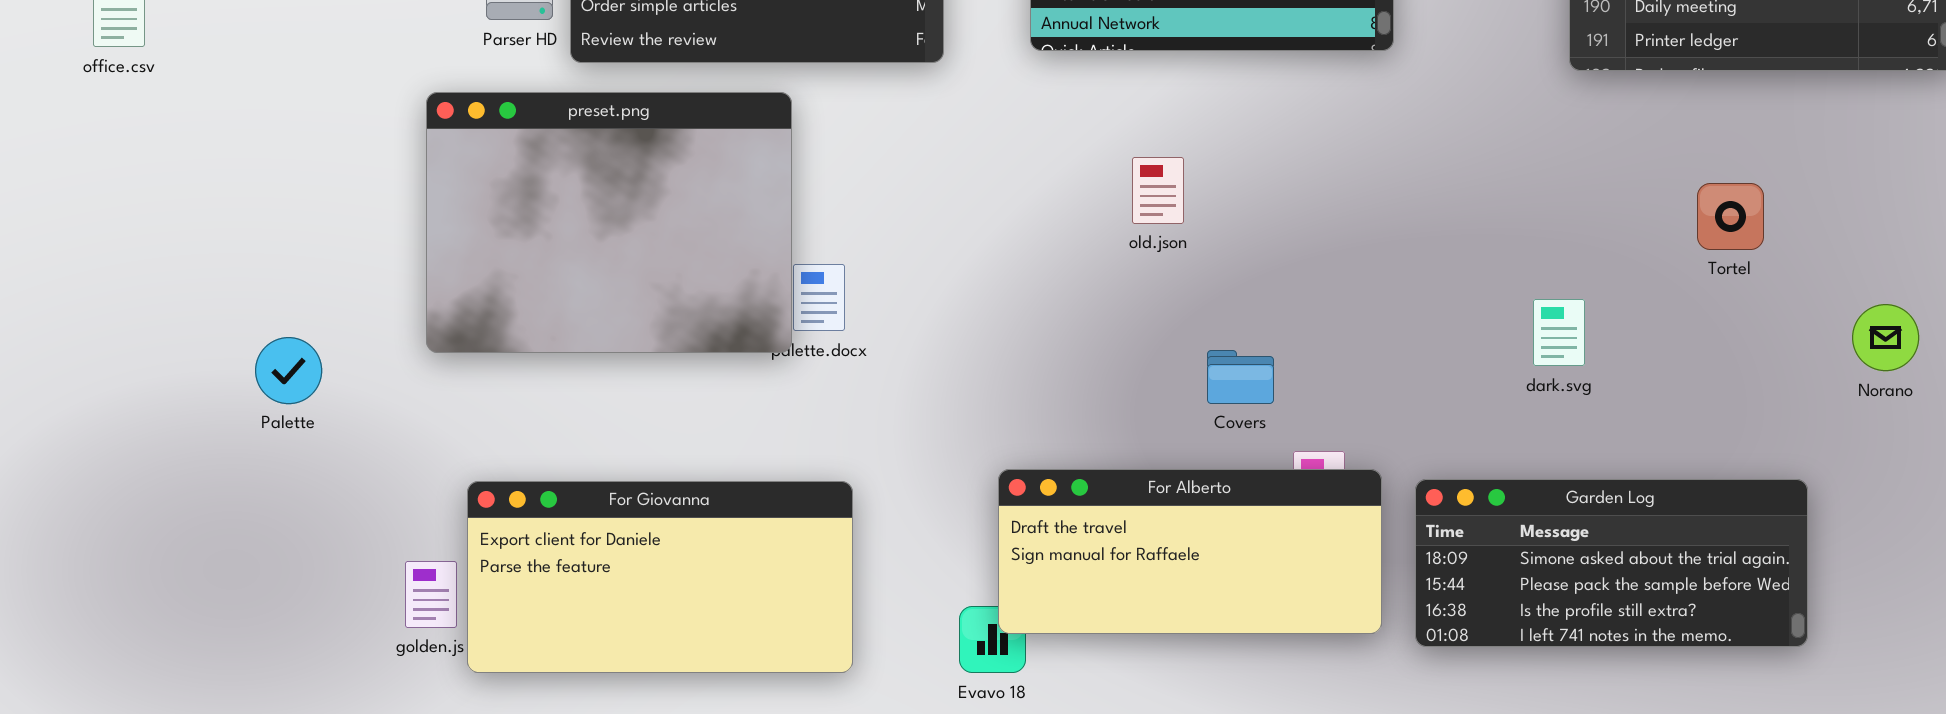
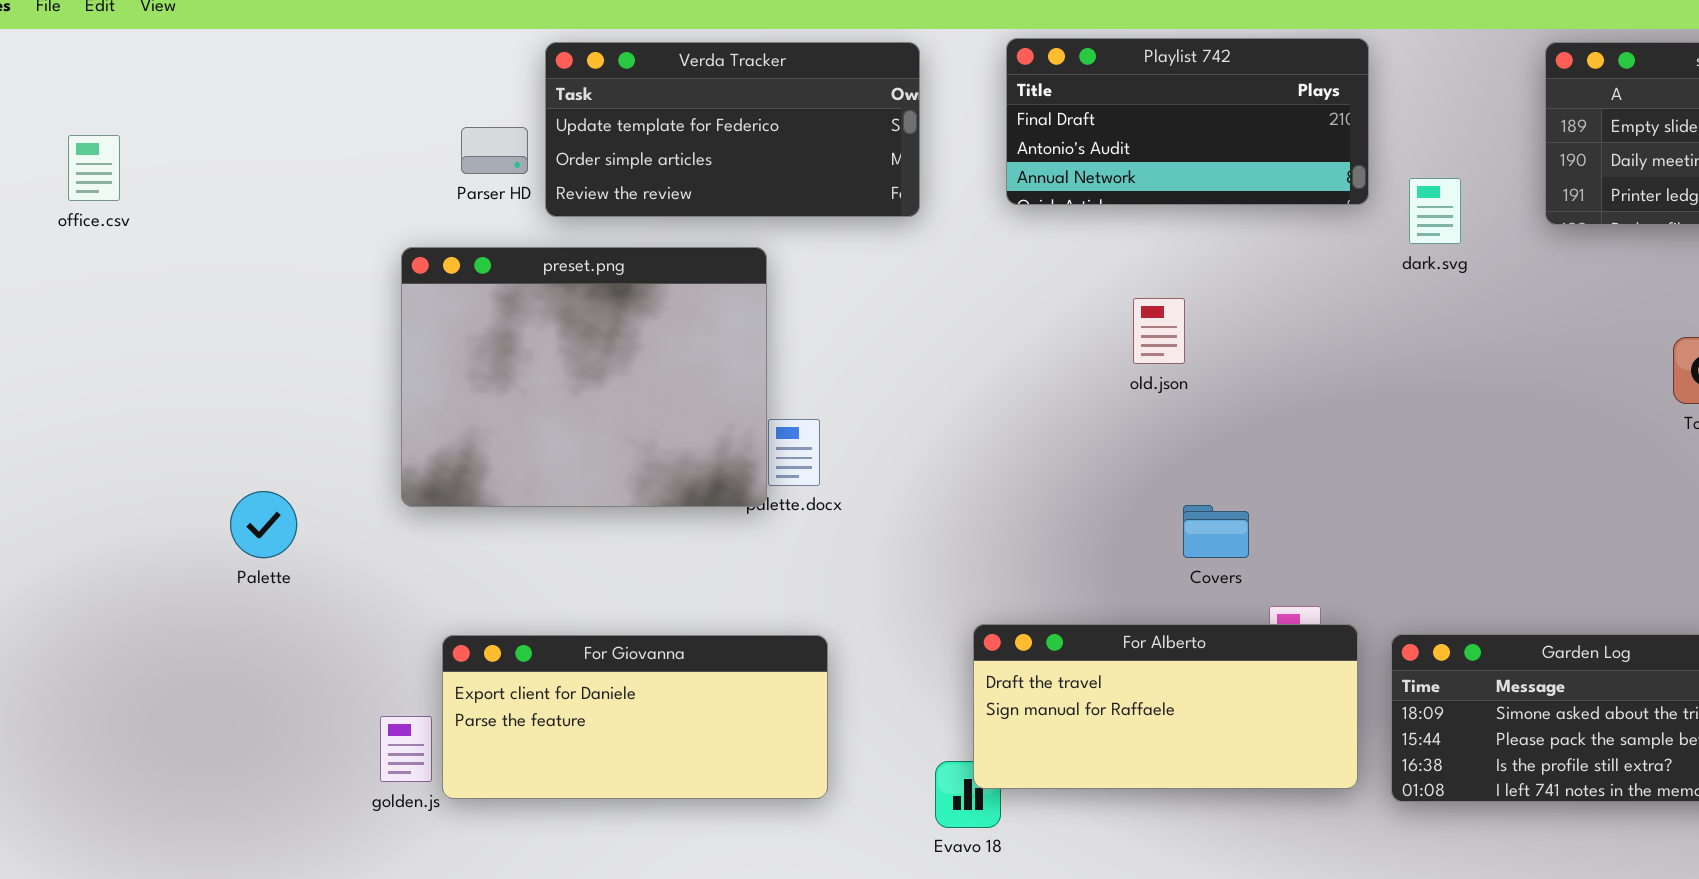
old.json: [1132,157,1184,224] -> [1133,298,1185,364], moved
dark.svg: [1533,299,1585,366] -> [1409,178,1461,244], moved
For Giovanna: [467,481,853,673] -> [442,635,828,799], resized

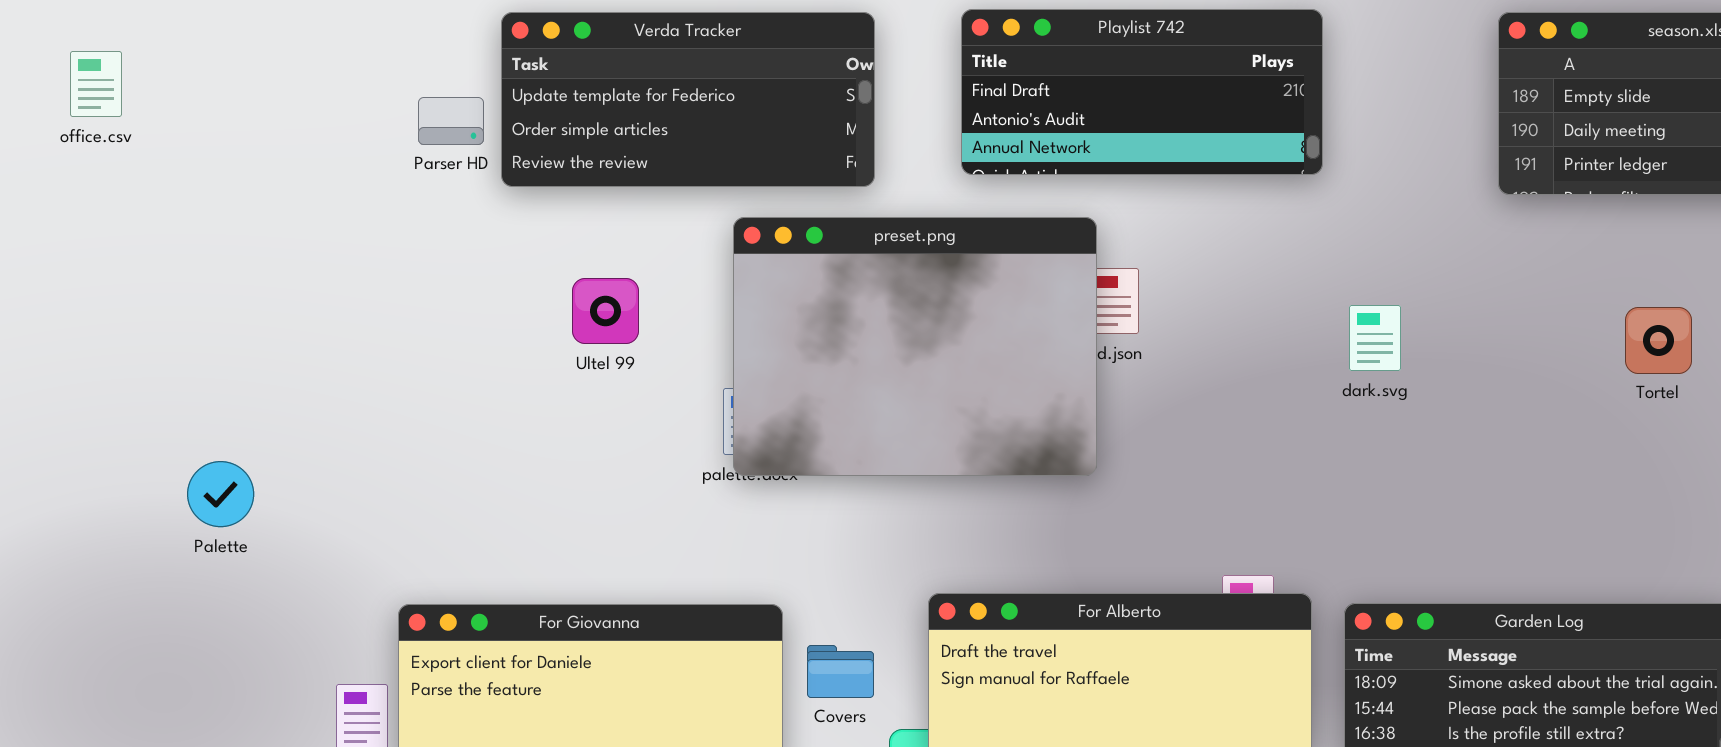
office.csv: [68,135,120,201] -> [70,51,122,117], moved
dark.svg: [1409,178,1461,244] -> [1349,305,1401,371], moved
preset.png: [401,247,767,507] -> [733,217,1097,476], moved
Covers: [1183,505,1249,558] -> [807,645,874,698], moved

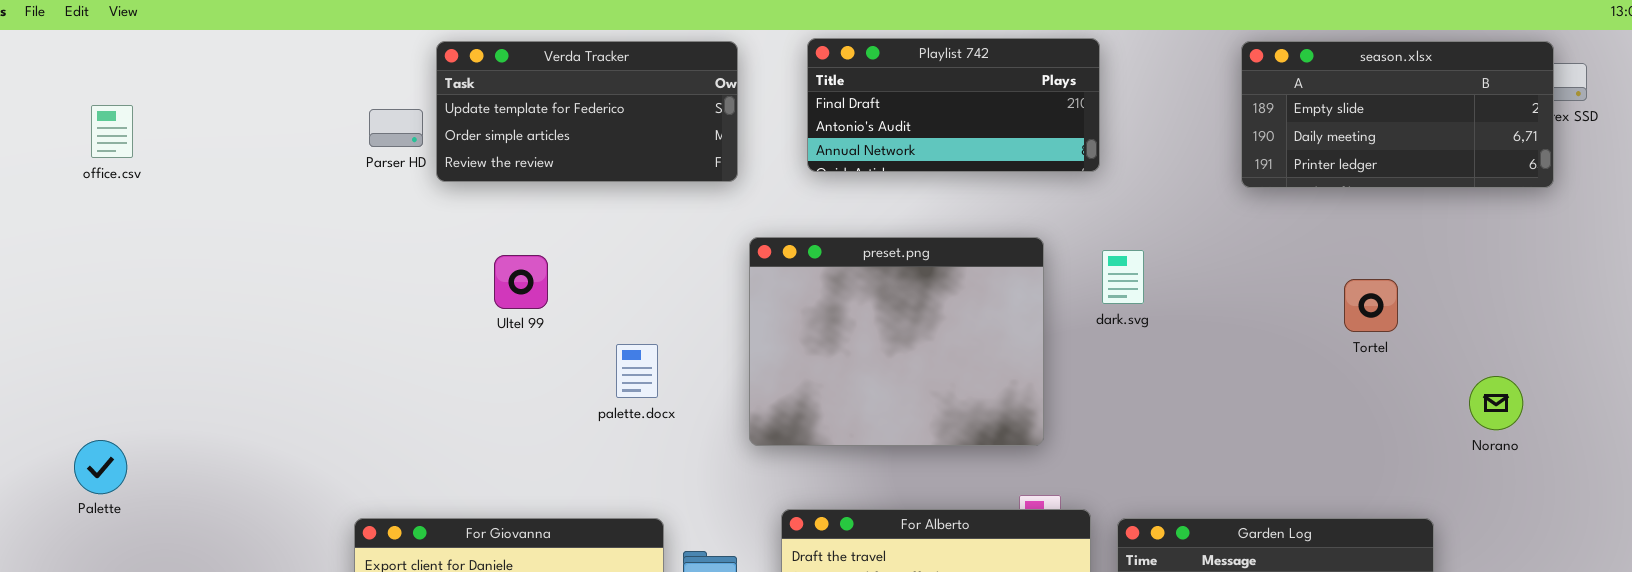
office.csv: [70,51,122,117] -> [91,105,133,158], moved
preset.png: [733,217,1097,476] -> [749,237,1044,446], moved
dark.svg: [1349,305,1401,371] -> [1102,250,1144,304], moved
Palette: [187,461,254,527] -> [74,440,127,494], moved

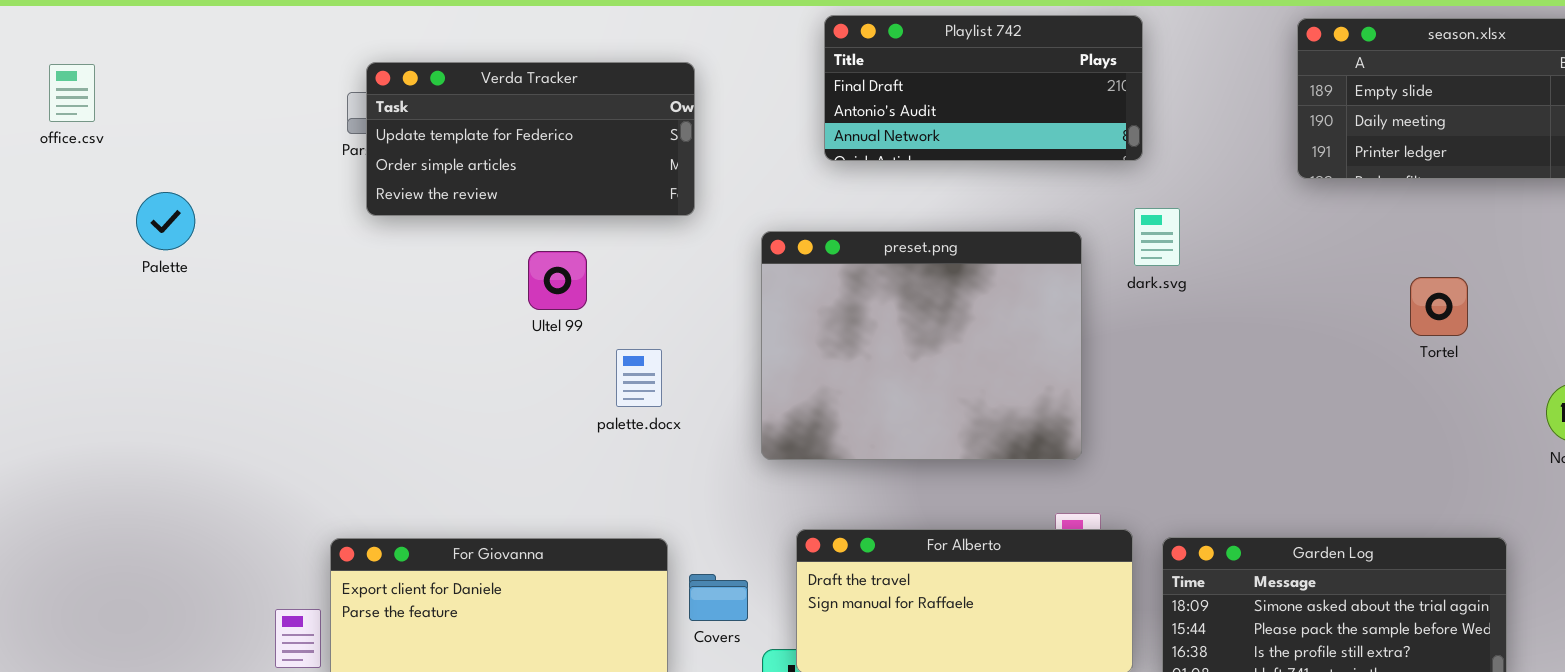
Verda Tracker: [436,41,738,182] -> [366,62,695,216], moved
office.csv: [91,105,133,158] -> [49,64,95,122], moved
dark.svg: [1102,250,1144,304] -> [1134,208,1180,266], moved
Ultel 99: [494,255,548,309] -> [528,251,587,310], moved
Palette: [74,440,127,494] -> [136,192,195,250], moved

